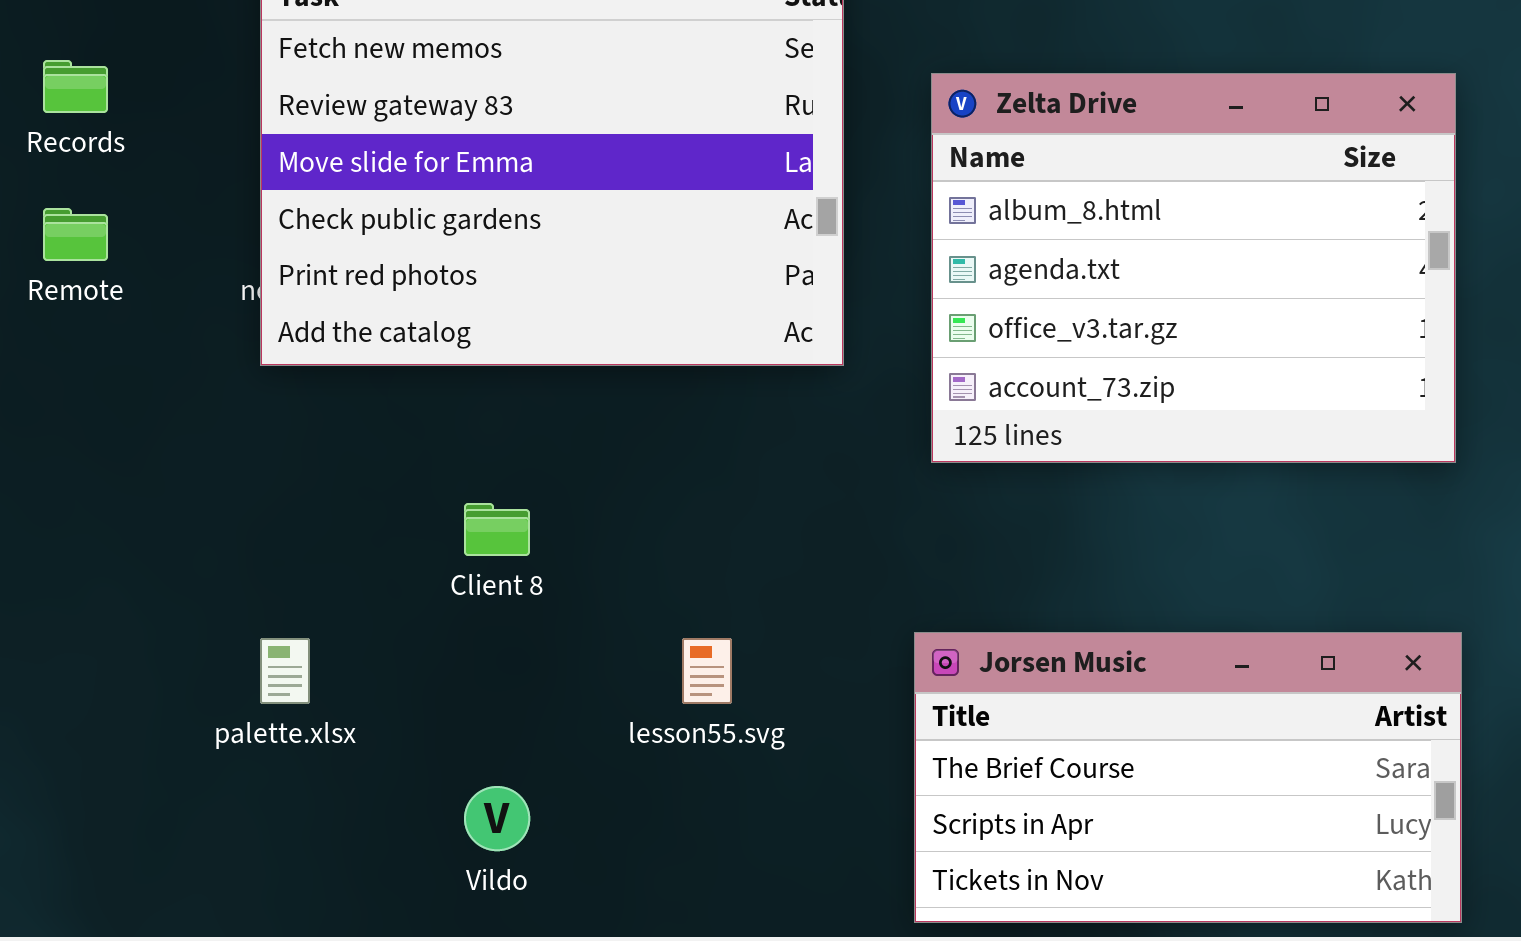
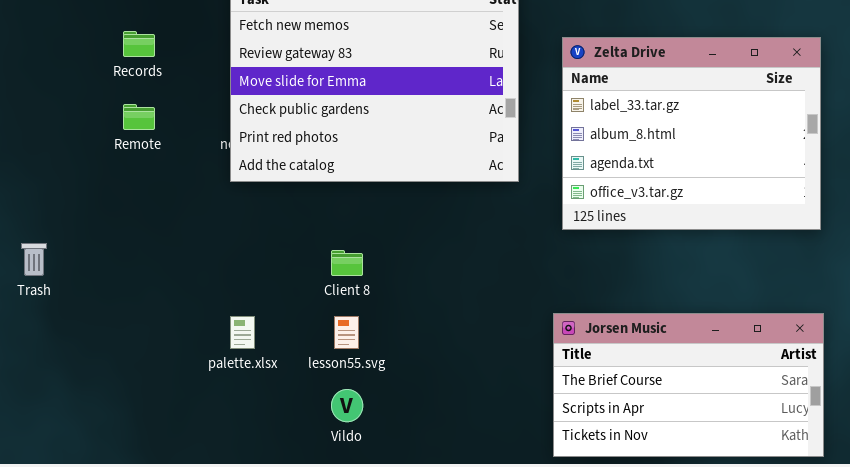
Zelta Drive: [931,73,1456,463] -> [562,37,821,230], scrolled up 1 row
lesson55.svg: [682,638,732,704] -> [334,316,359,349], moved

